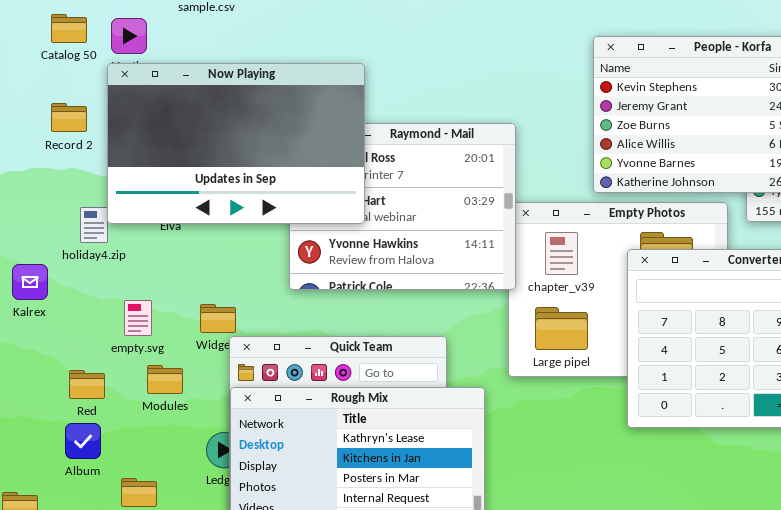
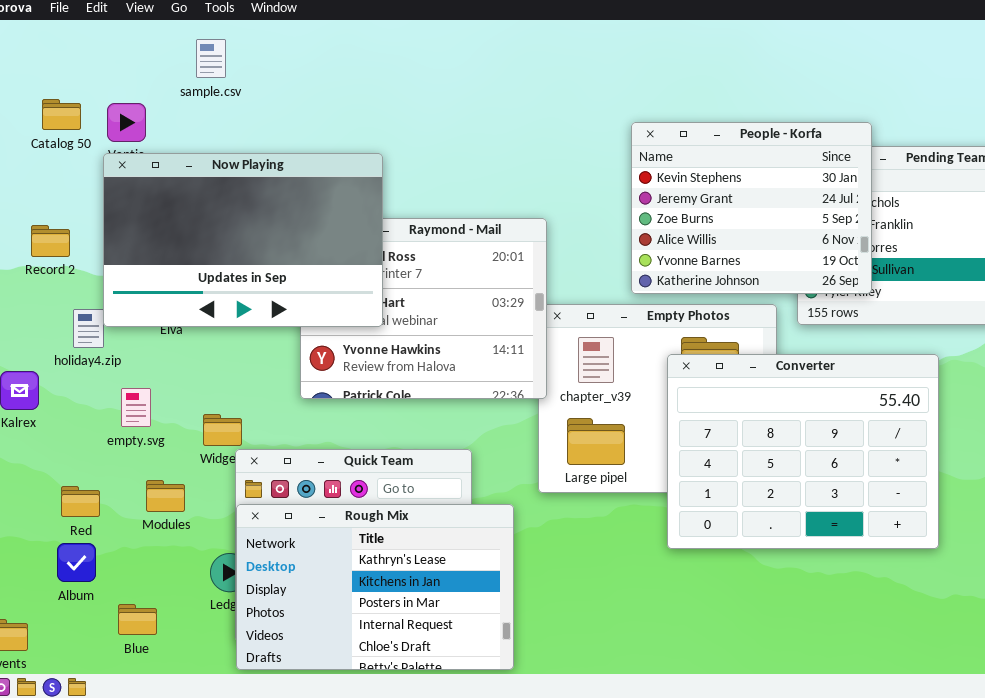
Record 2: [51,103,87,132] -> [31,225,70,257], moved
empty.svg: [124,300,152,336] -> [121,388,151,427], moved

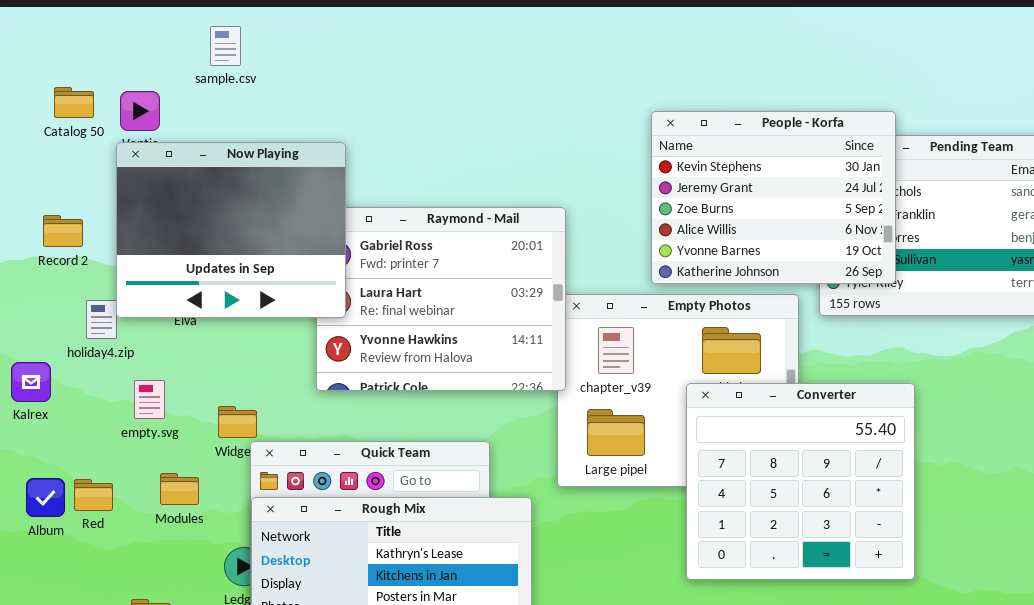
Now Playing: [103,153,383,327] -> [116,142,346,318], resized
Converter: [667,354,939,549] -> [686,383,915,580], moved, resized
Album: [57,543,96,582] -> [26,478,65,517], moved

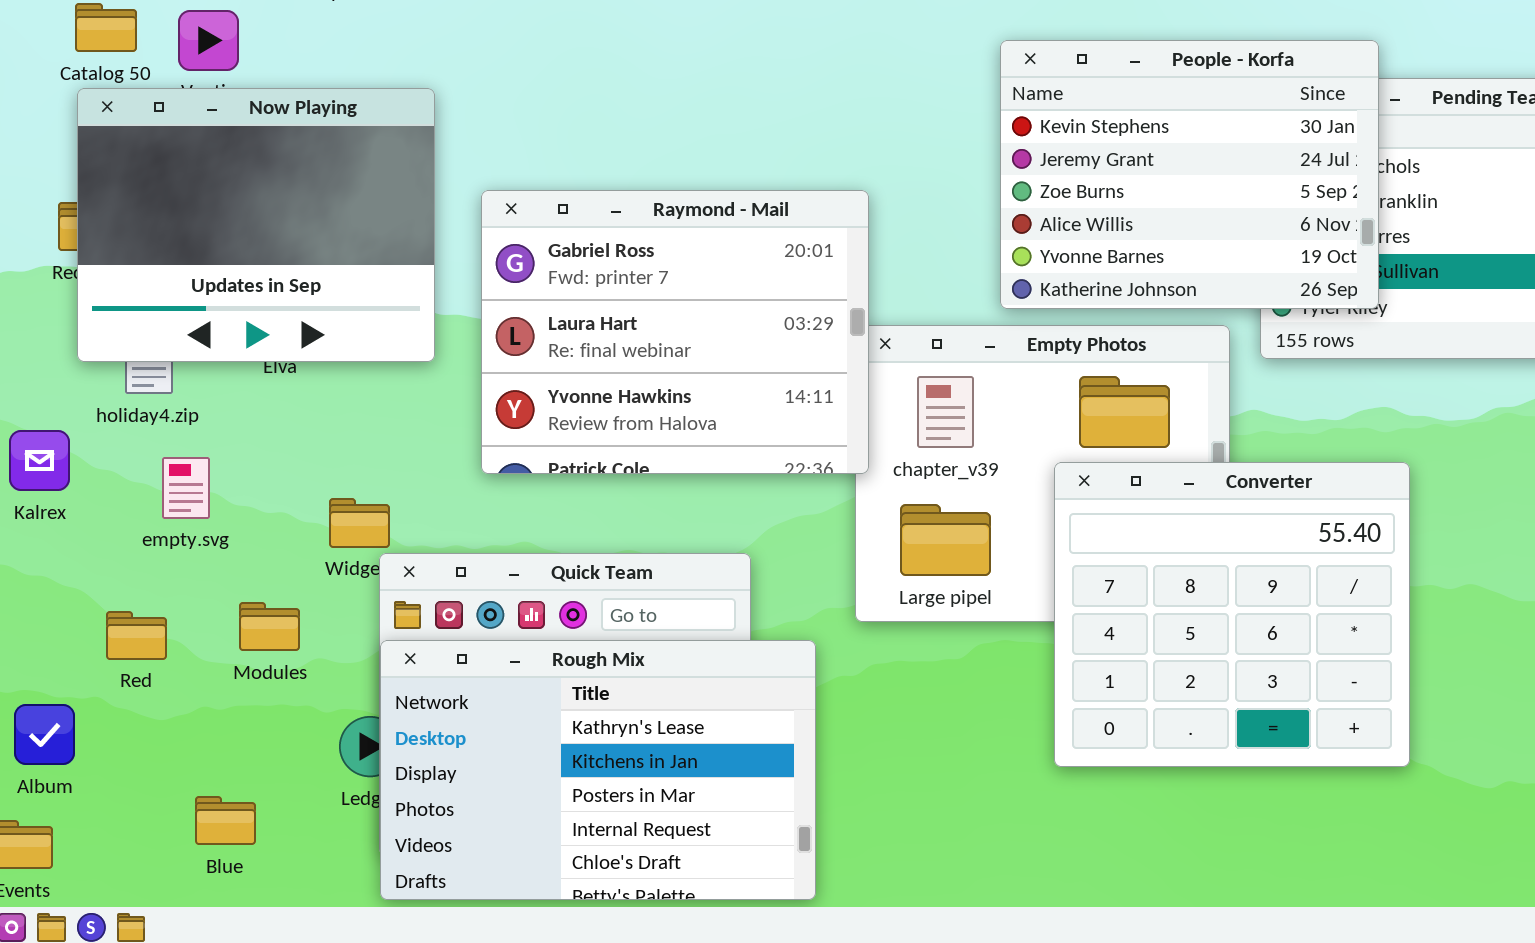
Now Playing: [116,142,346,318] -> [77,88,435,362], moved
empty.svg: [134,380,165,419] -> [162,457,210,519], moved
Album: [26,478,65,517] -> [14,704,75,765], moved

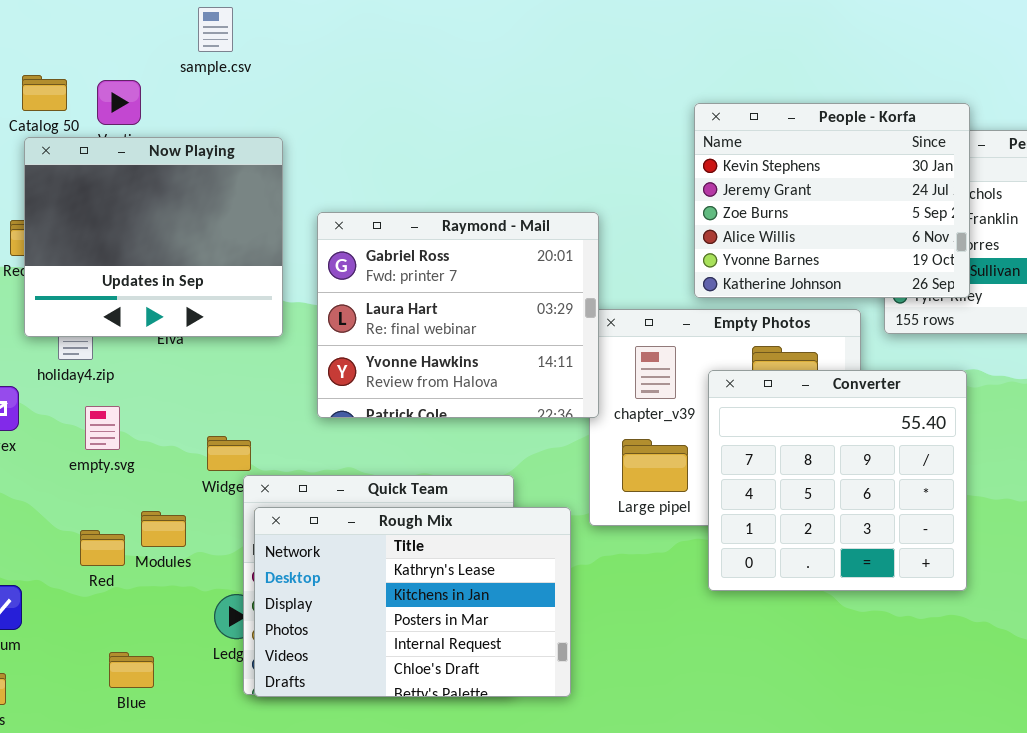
Converter: [1054,462,1410,767] -> [708,370,967,591], moved
Red: [106,611,167,660] -> [80,530,125,566], moved
Rough Mix: [380,640,816,900] -> [254,507,571,697], moved

